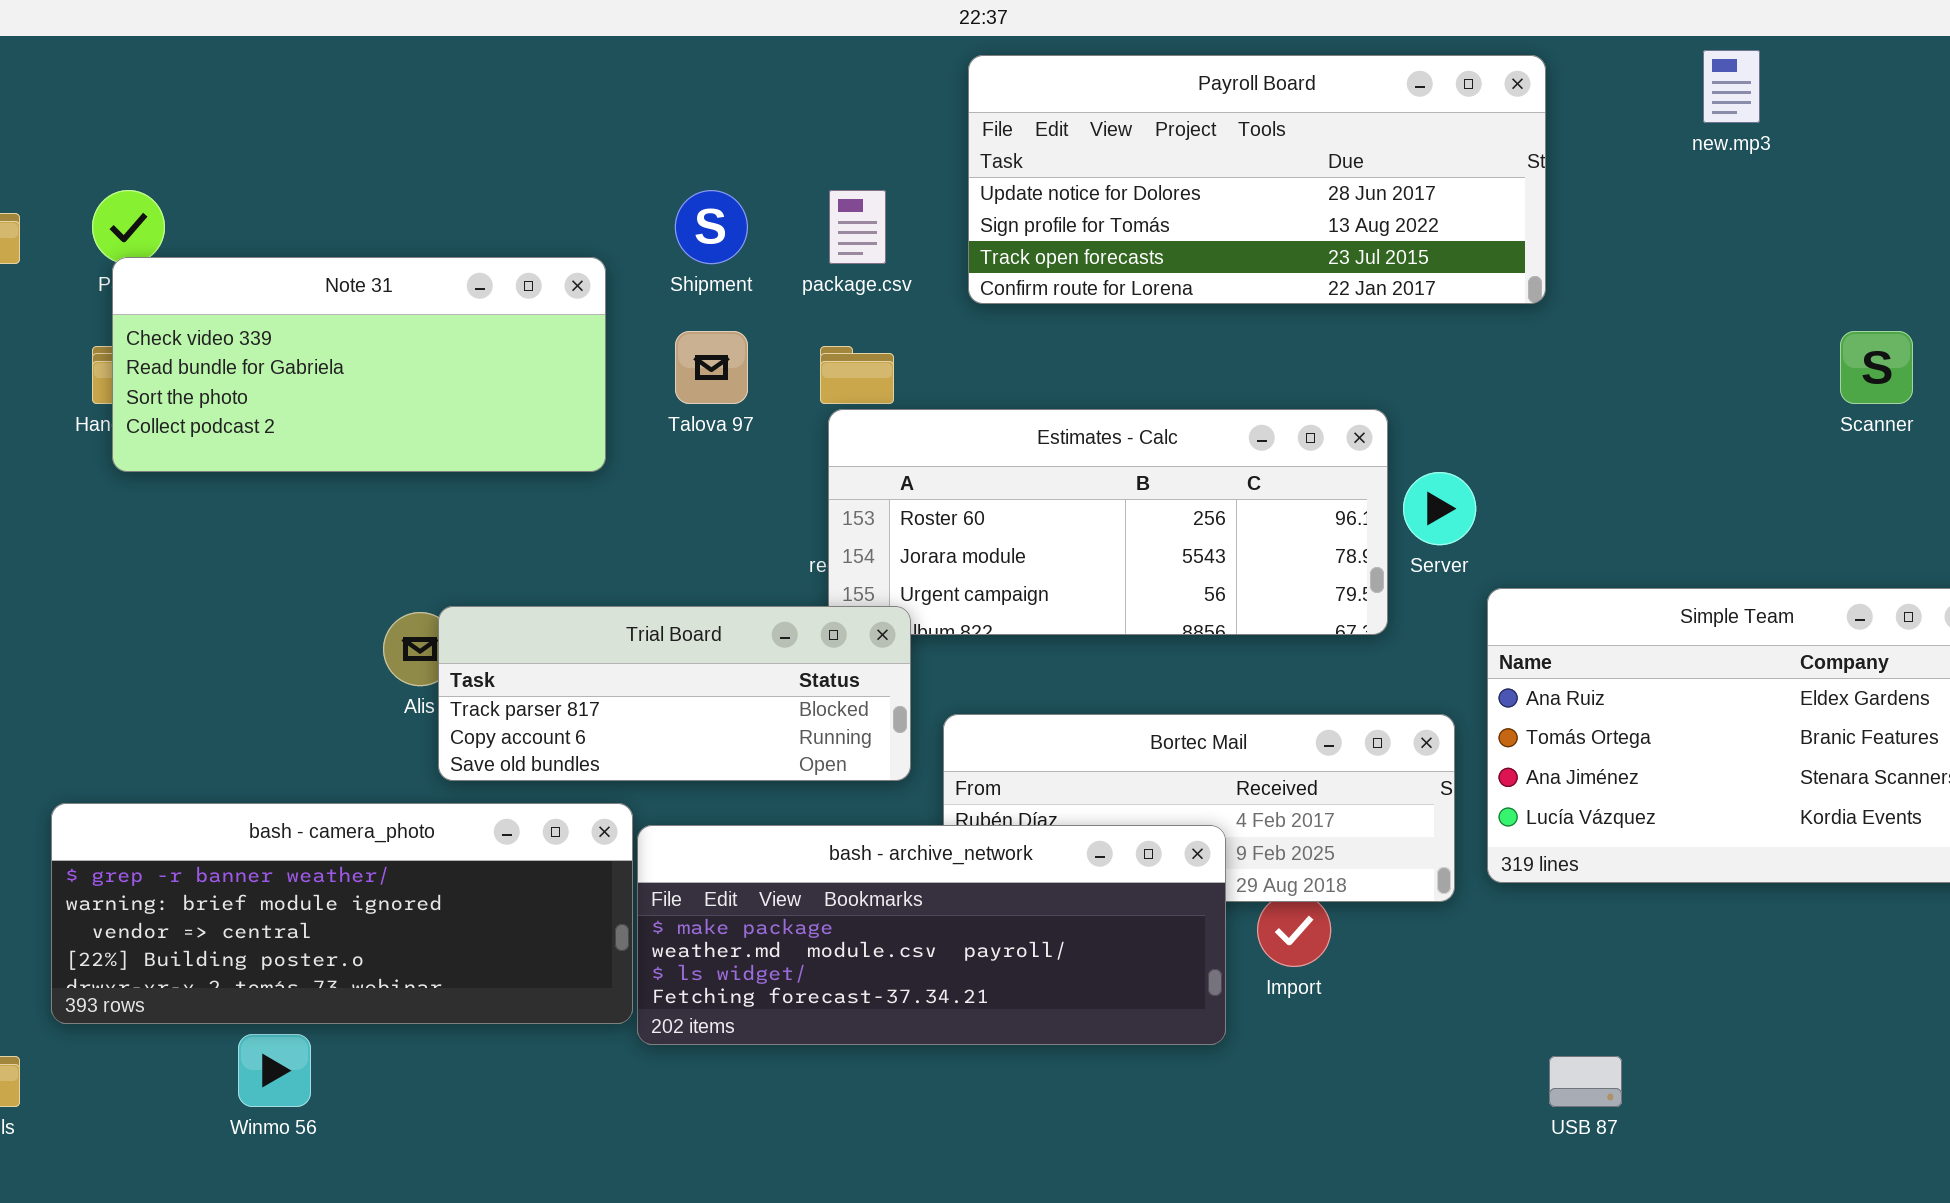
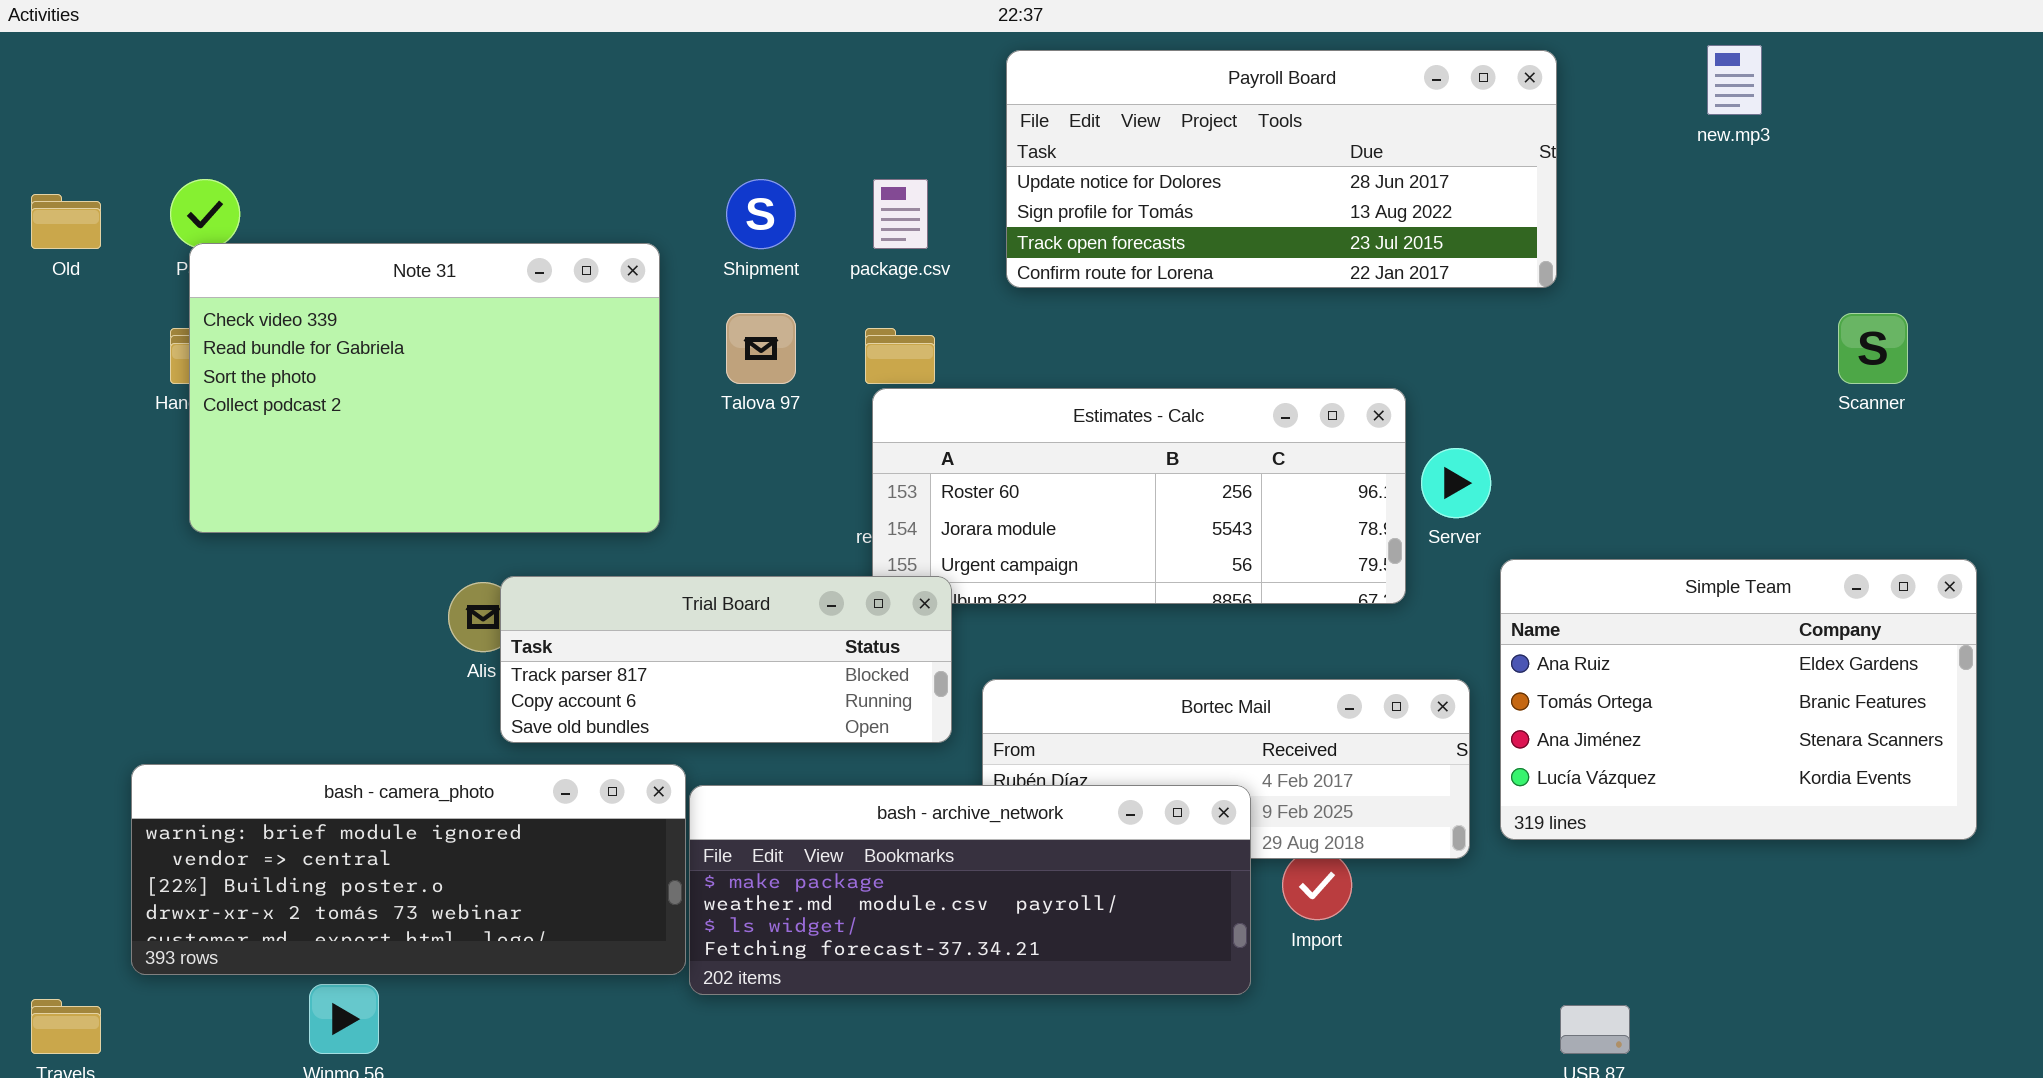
Note 31: [112,257,606,472] -> [189,243,660,533], resized
bash - camera_photo: [51,803,633,1024] -> [131,764,686,975], scrolled down 1 row

